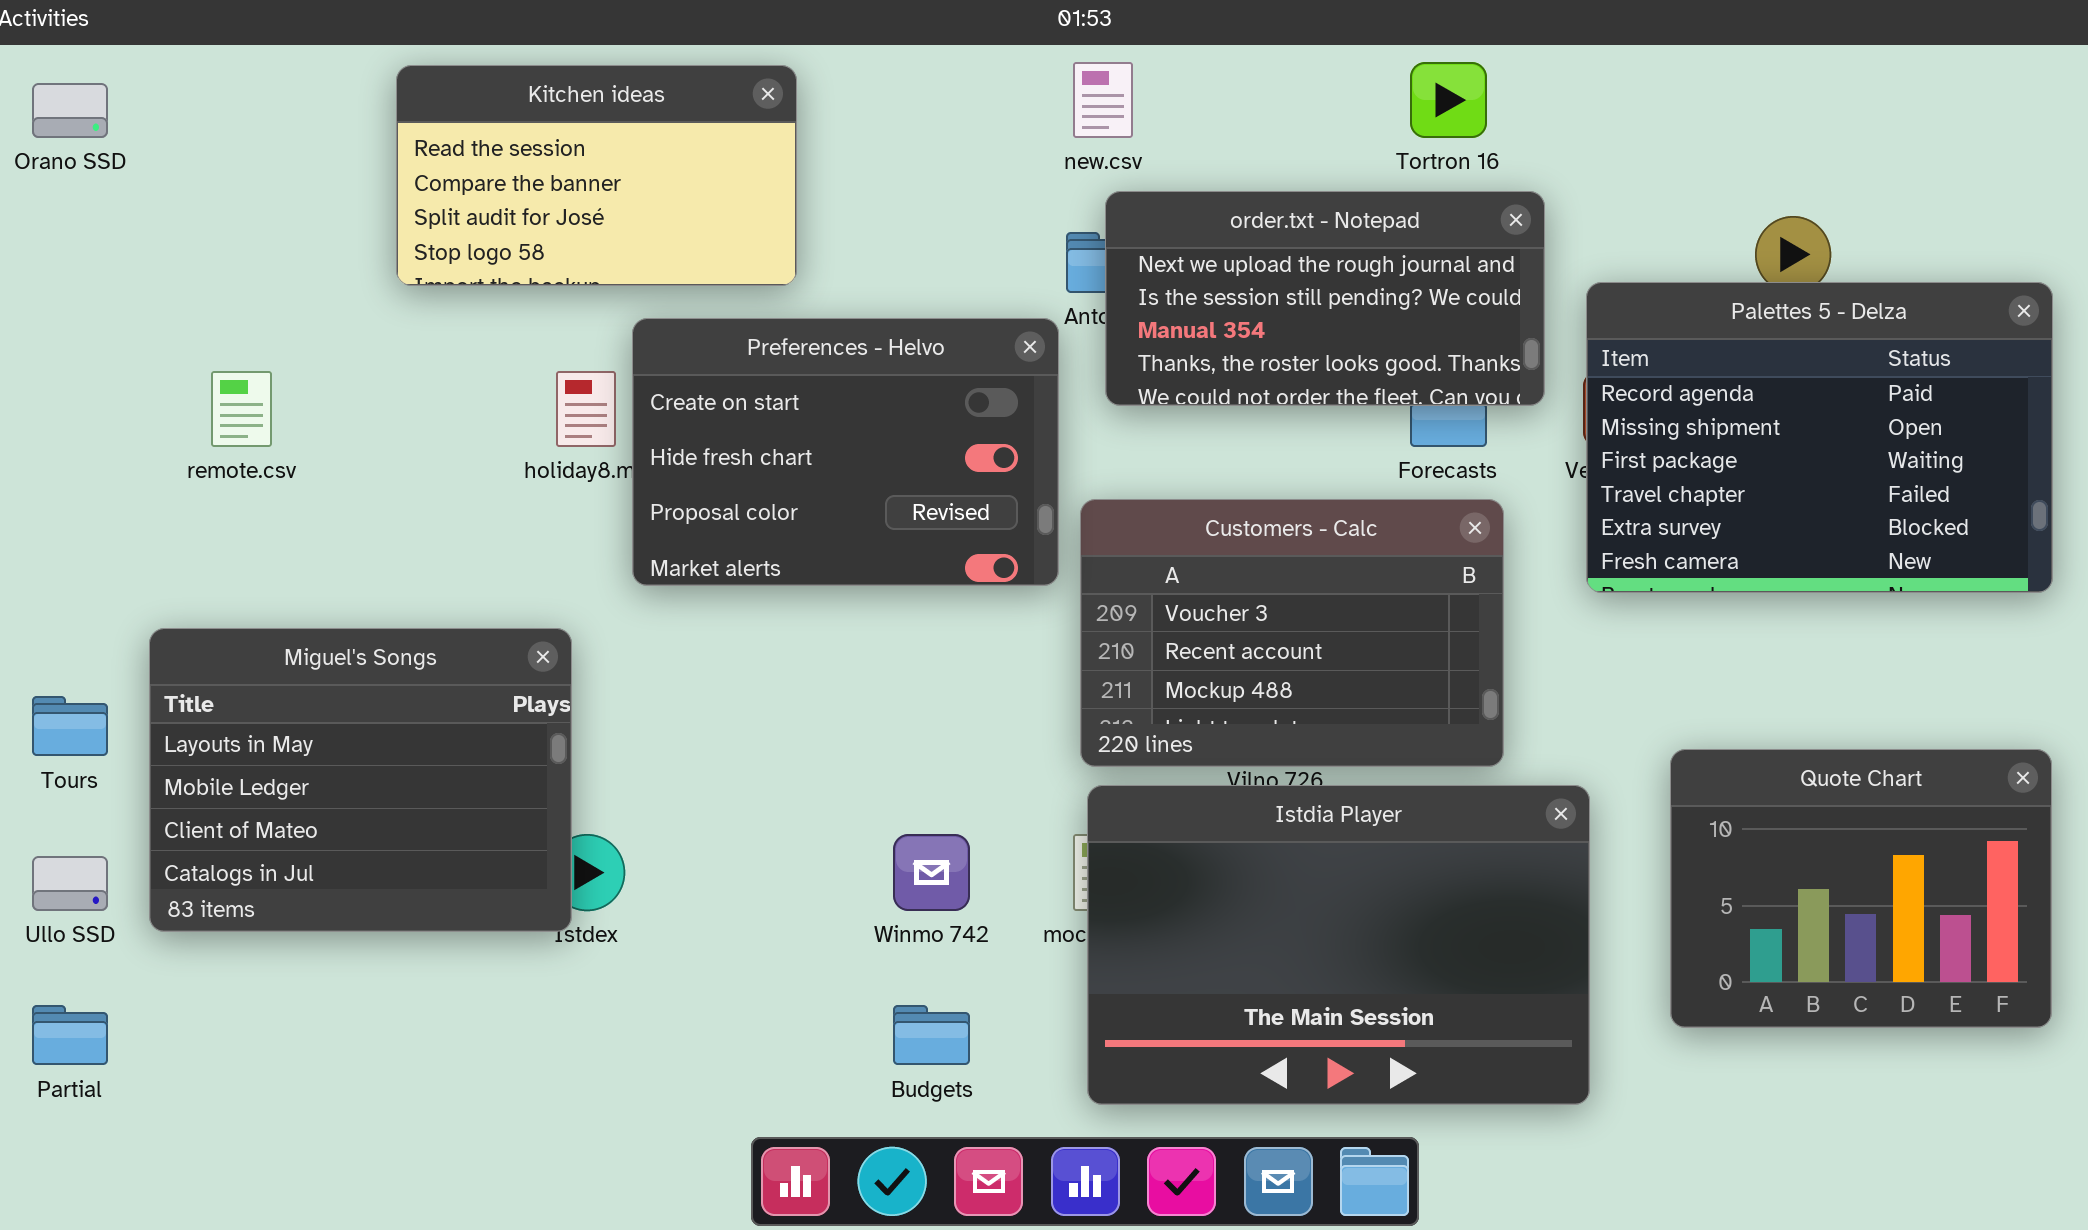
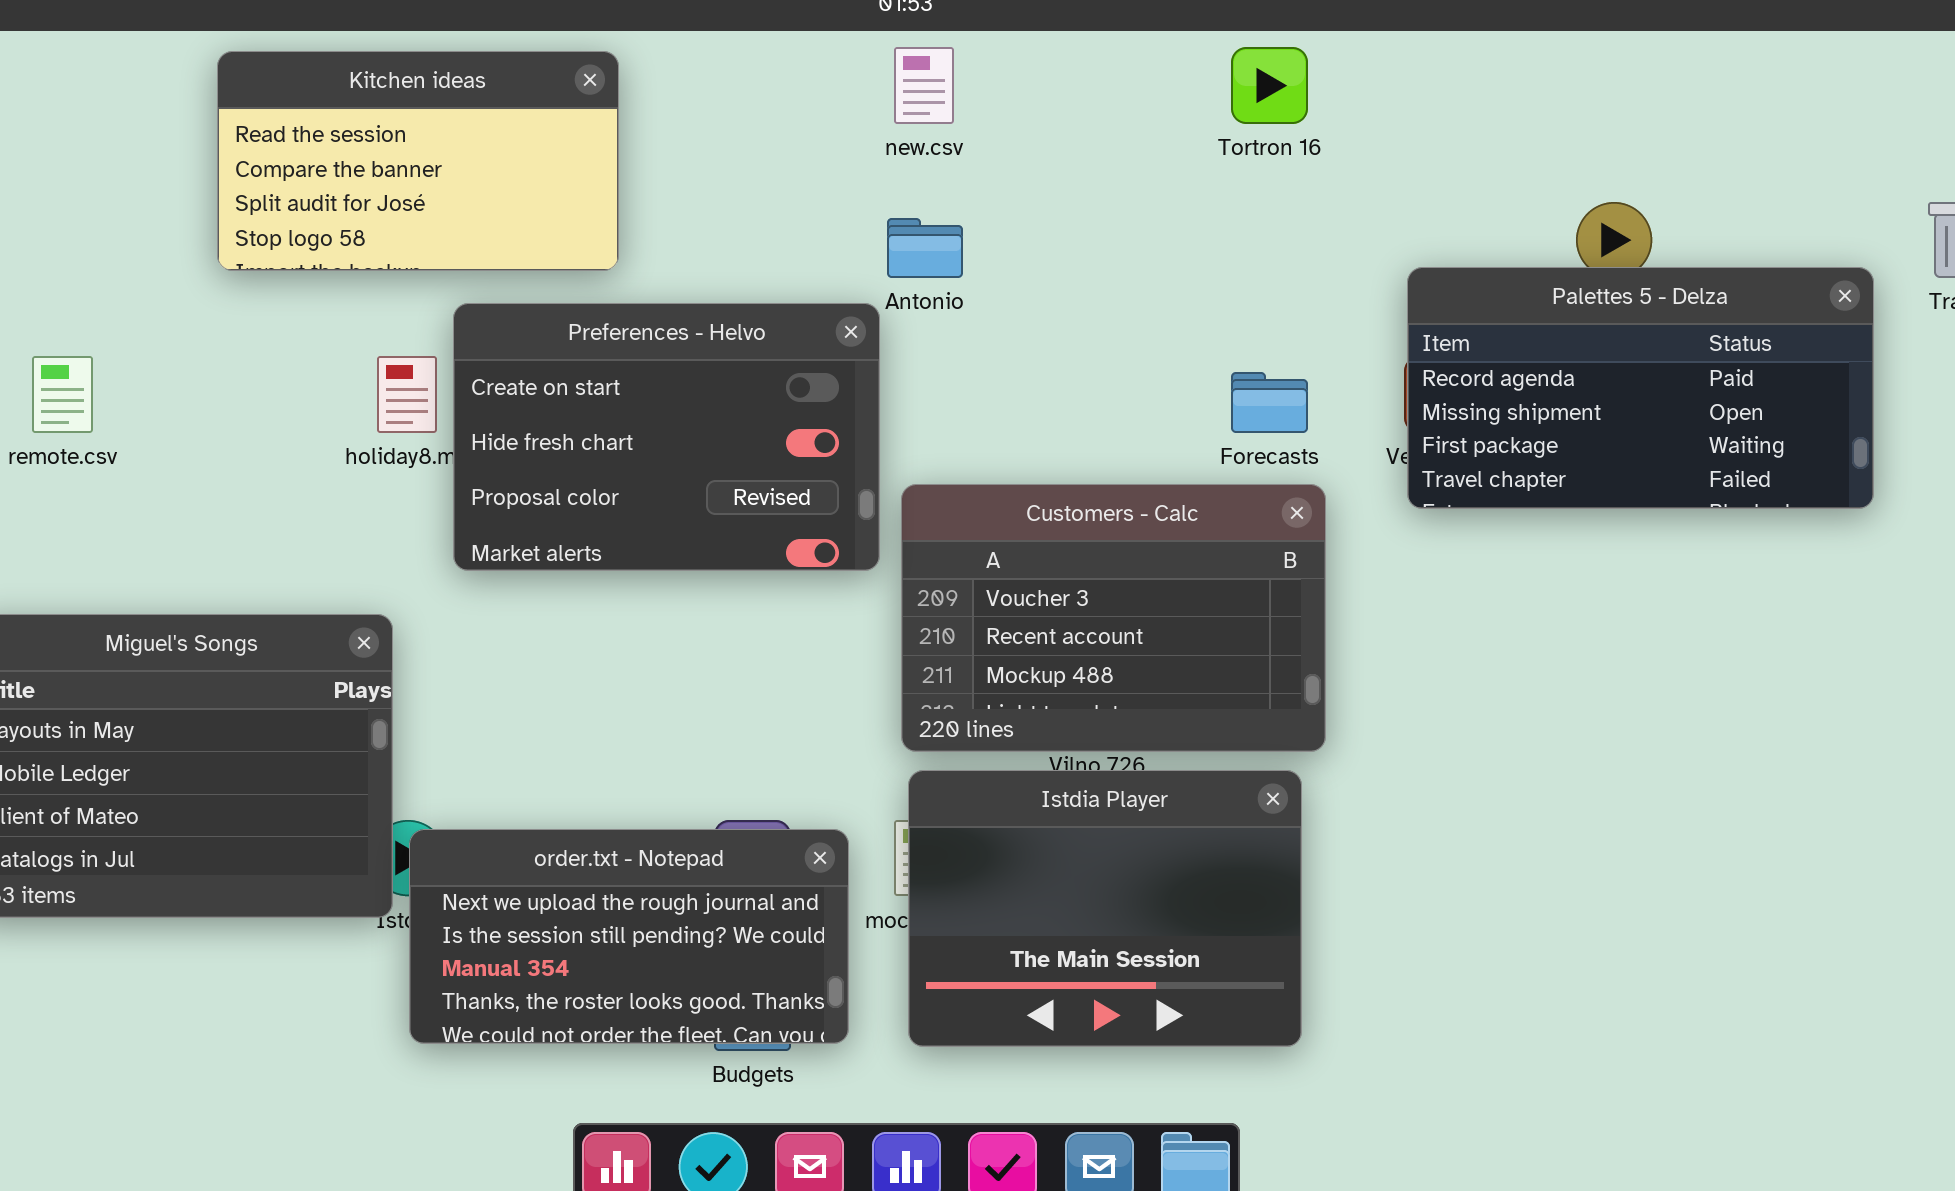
order.txt - Notepad: [1105,191,1545,406] -> [409,829,849,1044], moved
Palettes 5 - Delza: [1586,282,2053,593] -> [1407,267,1874,509], resized
Quote Chart: [1670,749,2052,1028] -> none, closed
Istdia Player: [1087,785,1590,1105] -> [908,770,1302,1047], resized

